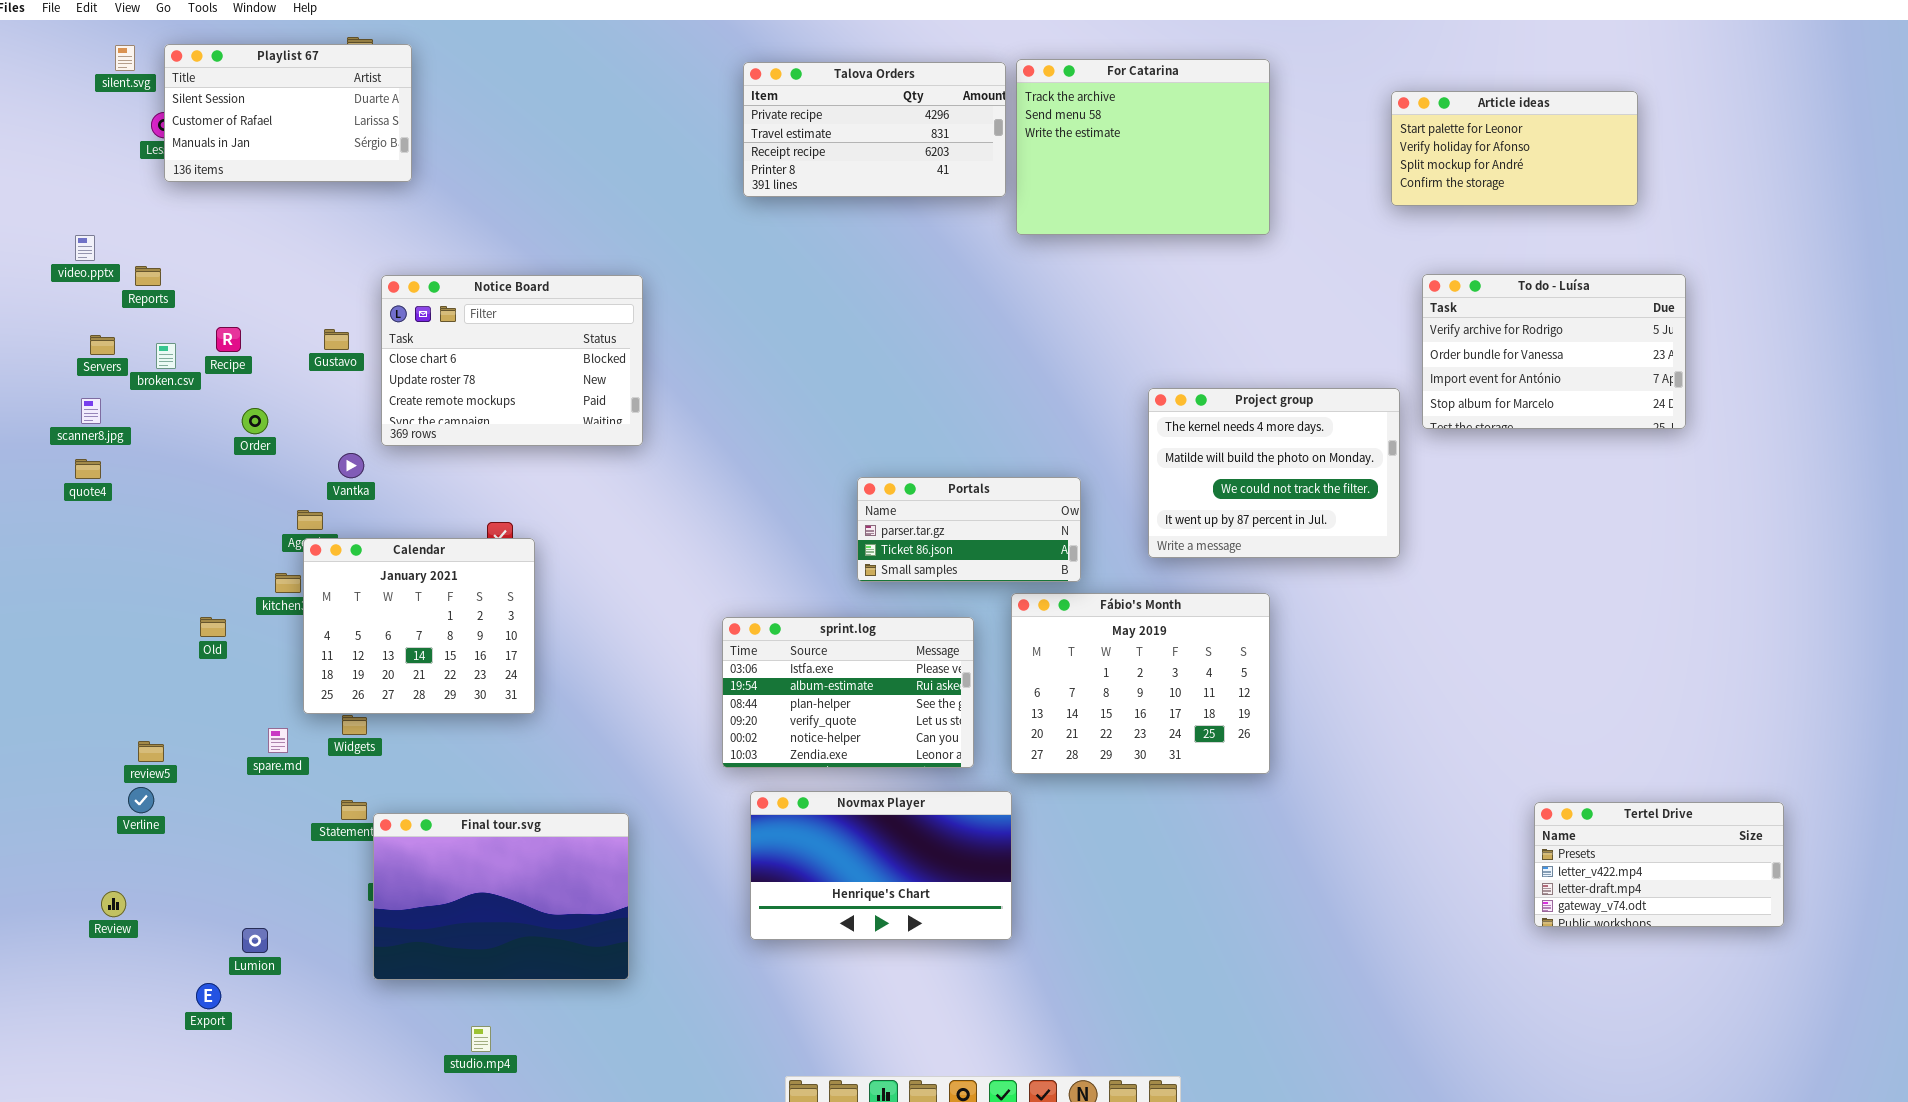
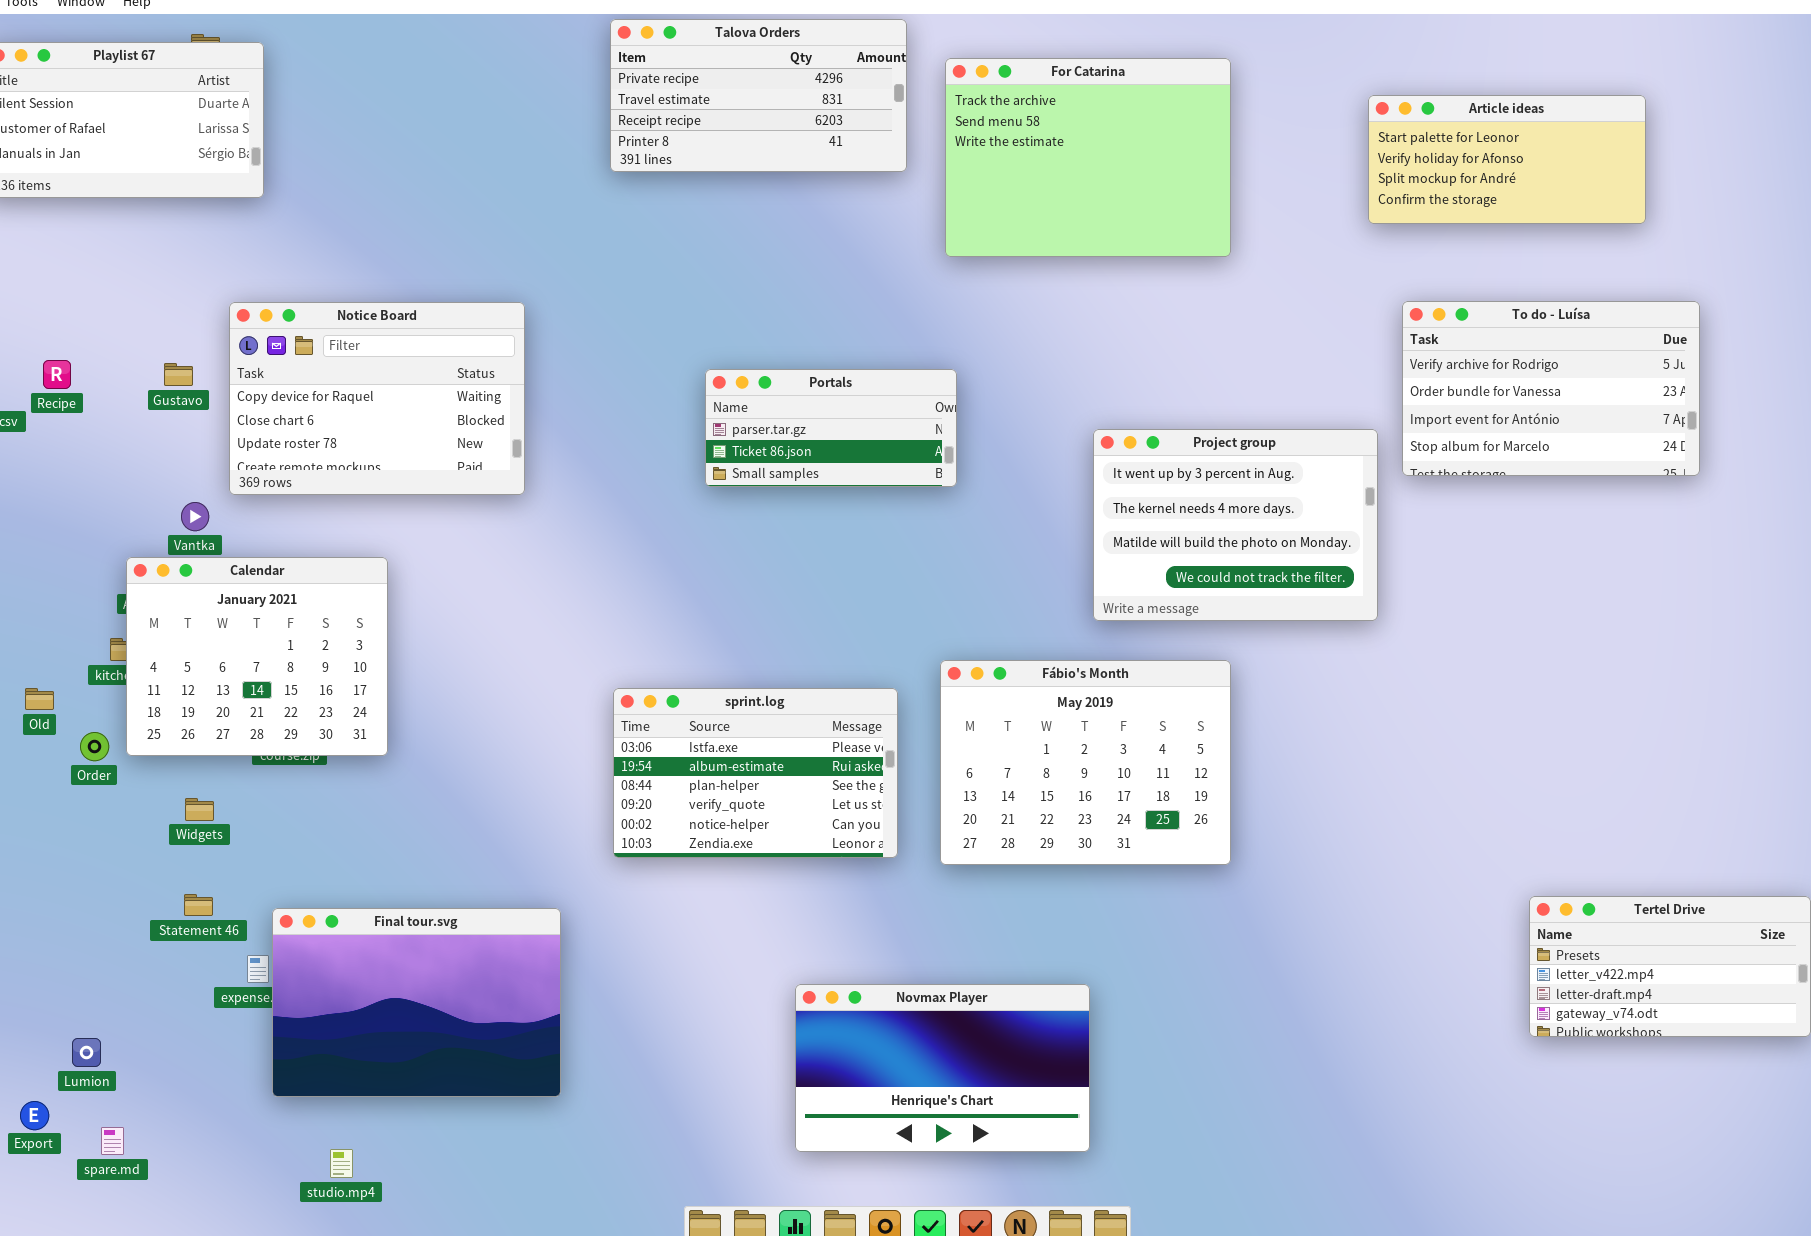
Talova Orders: [743,62,1006,197] -> [610,19,907,172], moved
Notice Board: [381,275,643,446] -> [229,302,525,495], scrolled up 1 row
Project group: [1148,388,1400,558] -> [1093,429,1378,621], scrolled up 1 row
Order: [242,408,268,434] -> [80,732,109,761], moved
Portals: [857,477,1081,582] -> [705,369,957,487], moved
Calendar: [303,538,535,714] -> [126,557,388,756], moved
spare.md: [268,728,288,753] -> [101,1127,124,1155], moved
Novmax Player: [750,791,1012,940] -> [795,984,1090,1152], moved
Final tour.svg: [373,813,629,980] -> [272,908,561,1097], moved

